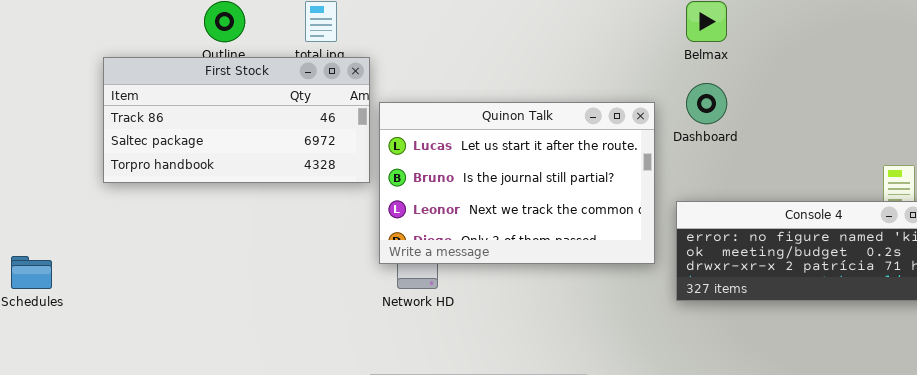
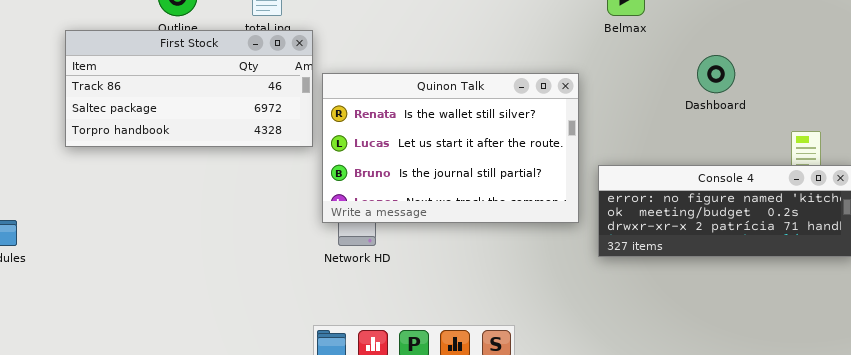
Dashboard: [686,83,727,124] -> [697,55,735,93], moved
Quinon Talk: [379,102,655,264] -> [322,73,579,223], scrolled up 1 row

